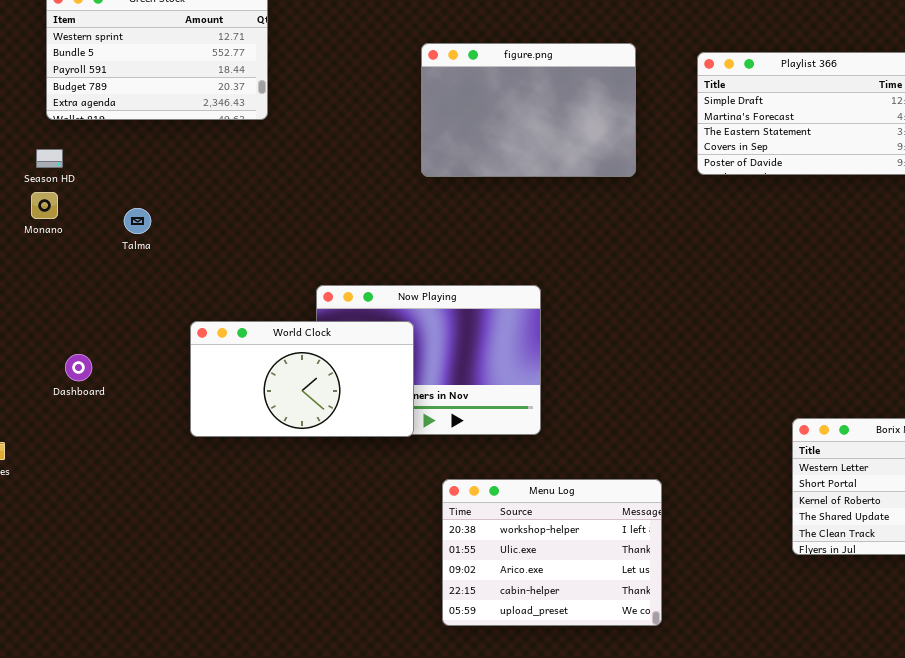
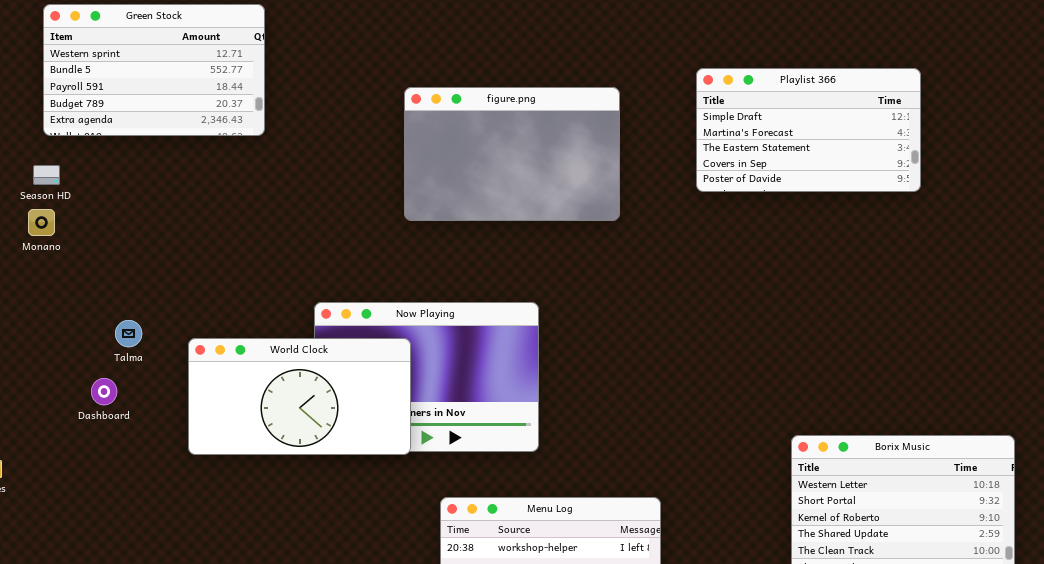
figure.png: [421,43,636,177] -> [404,87,620,221], moved
Talma: [124,208,151,234] -> [115,320,142,347], moved
Dashboard: [65,354,92,381] -> [91,378,117,405], moved

